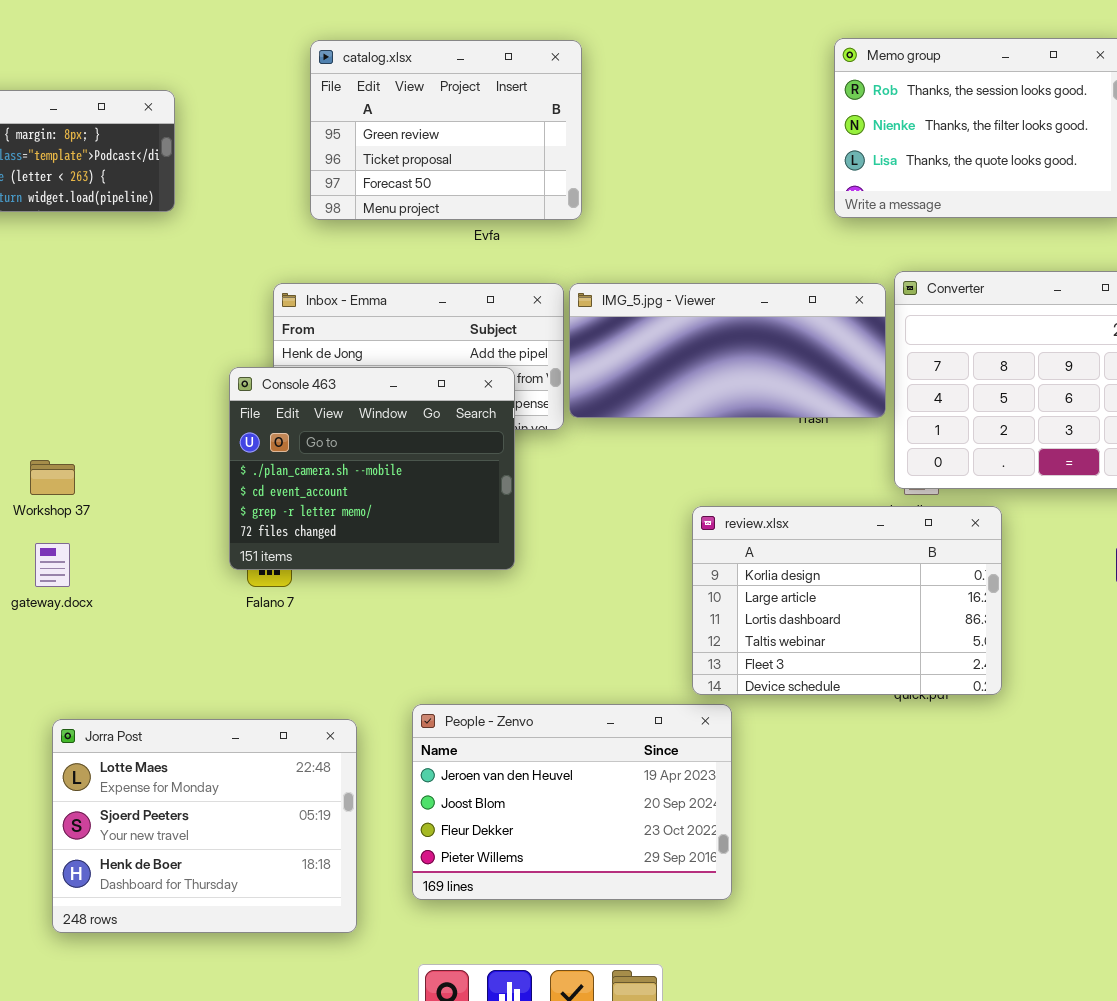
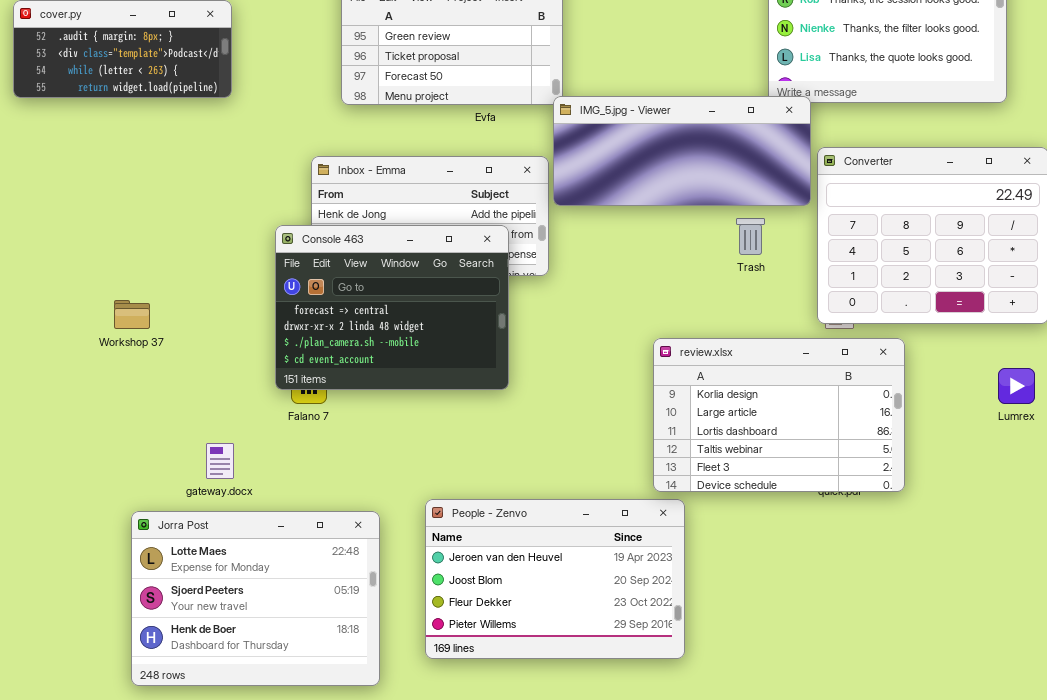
IMG_5.jpg - Viewer: [569,283,886,418] -> [553,96,811,206], moved
Console 463: [229,367,515,570] -> [275,225,509,390], scrolled up 2 rows
gateway.docx: [35,543,70,587] -> [206,443,234,479], moved

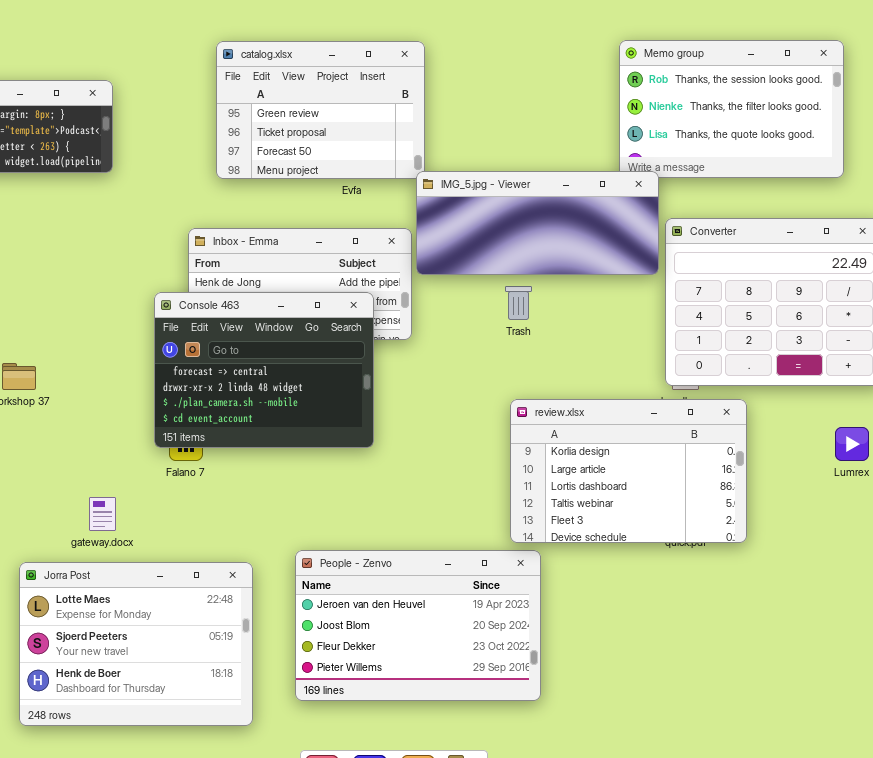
Trash: [736,218,765,255] -> [505,286,532,320], moved

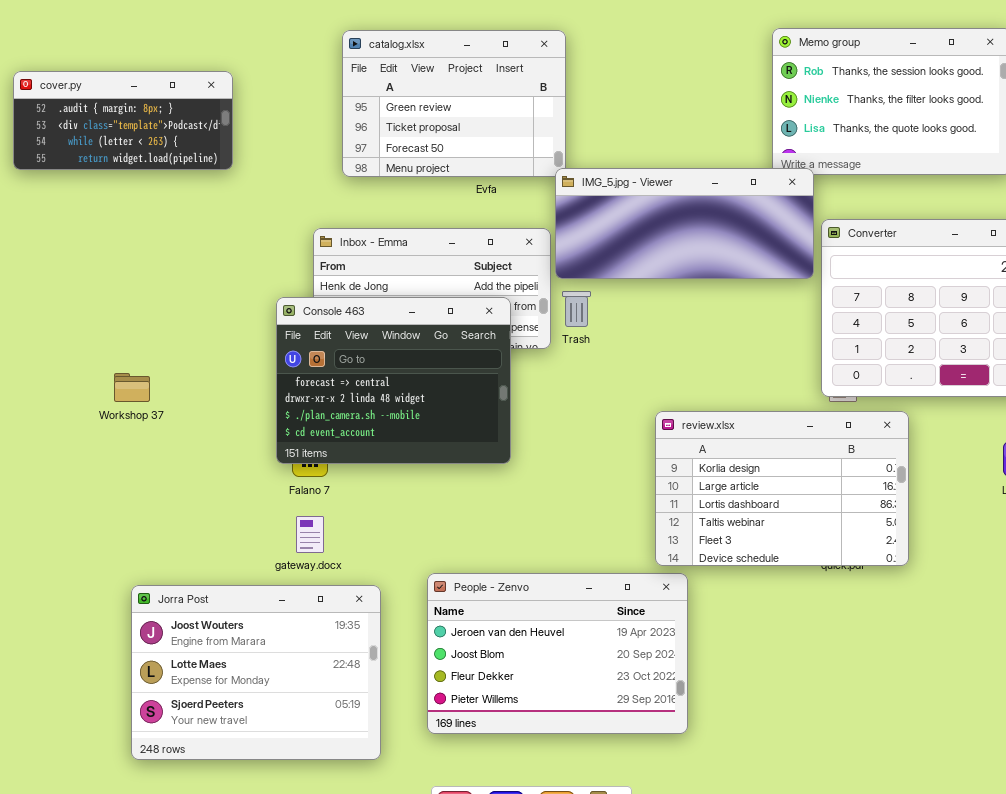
Trash: [505,286,532,320] -> [562,291,591,327], moved
gateway.docx: [89,497,116,531] -> [296,516,324,553], moved
Jorra Post: [19,562,253,726] -> [131,585,381,760], scrolled up 1 row

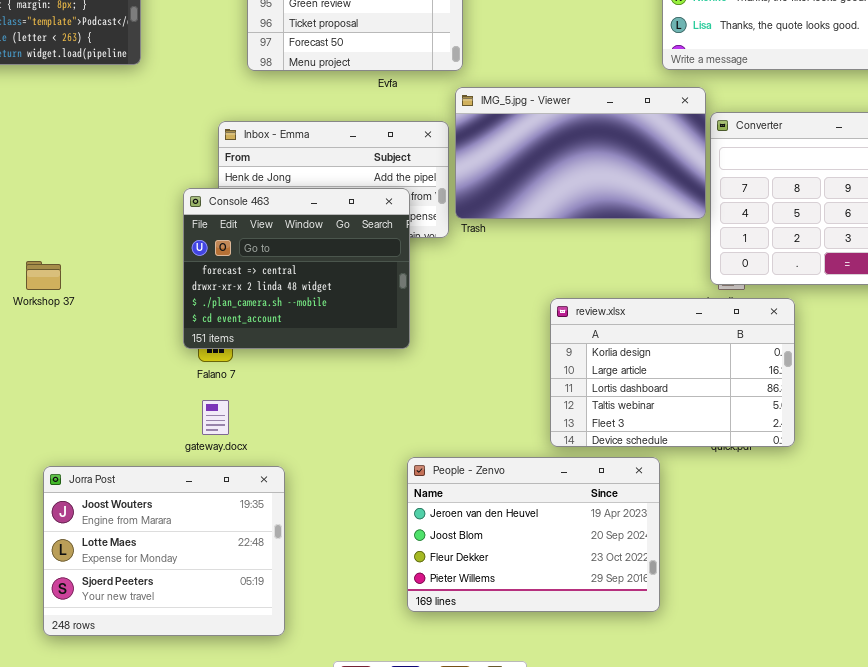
IMG_5.jpg - Viewer: [555,168,814,279] -> [455,87,706,219], moved, resized
People - Zenvo: [427,573,688,734] -> [407,457,660,612], moved

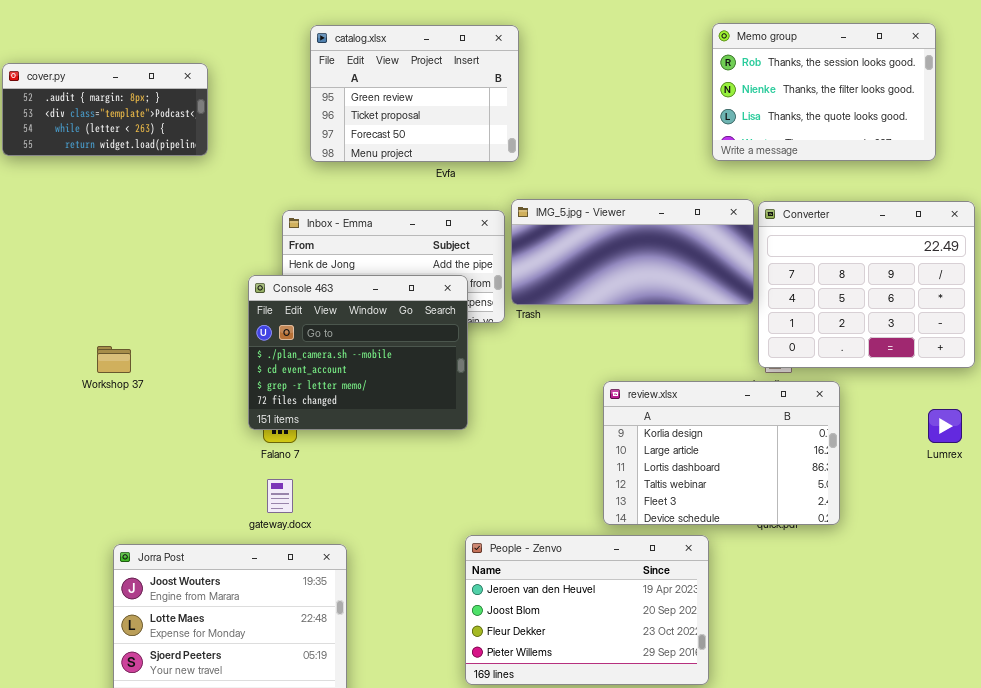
IMG_5.jpg - Viewer: [455,87,706,219] -> [511,199,754,305], resized
Console 463: [183,188,410,349] -> [248,275,468,430], scrolled down 2 rows

